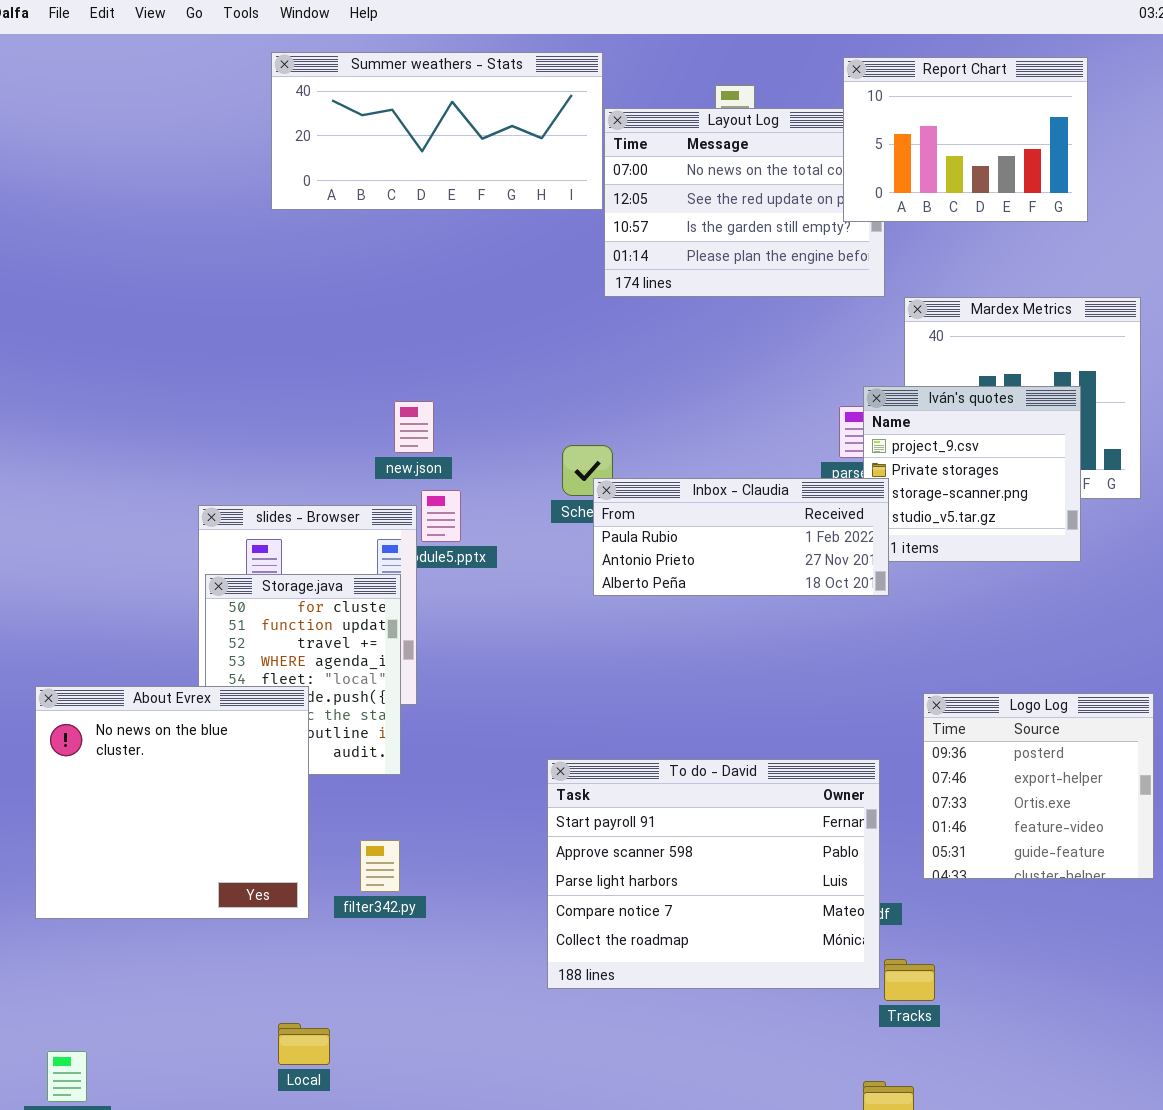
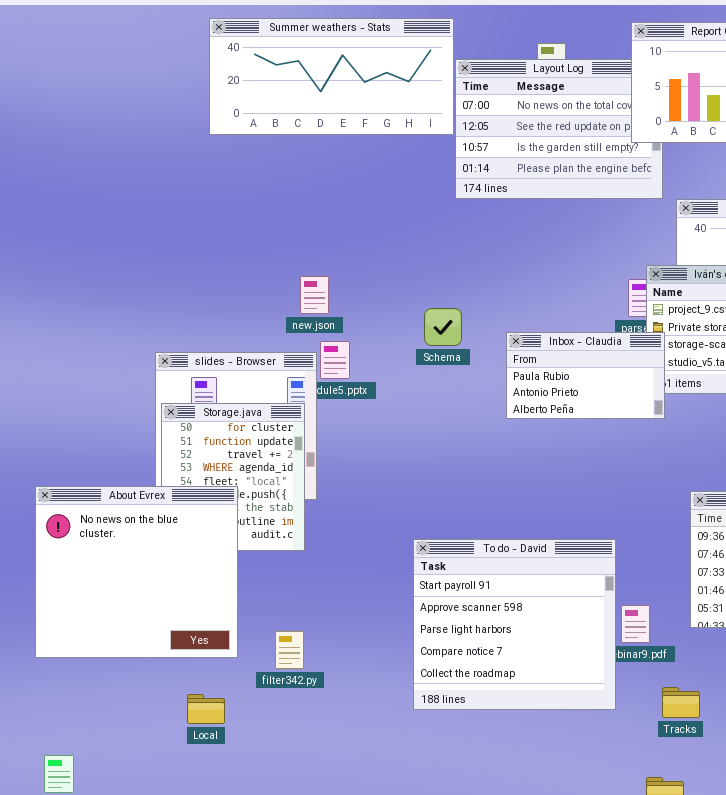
Inbox - Claudia: [593,478,889,596] -> [506,332,665,419], resized
To do - David: [547,759,880,989] -> [413,539,616,710], resized
filter342.py: [360,840,400,892] -> [275,631,304,669], moved
Local: [278,1023,330,1065] -> [187,694,225,724], moved

